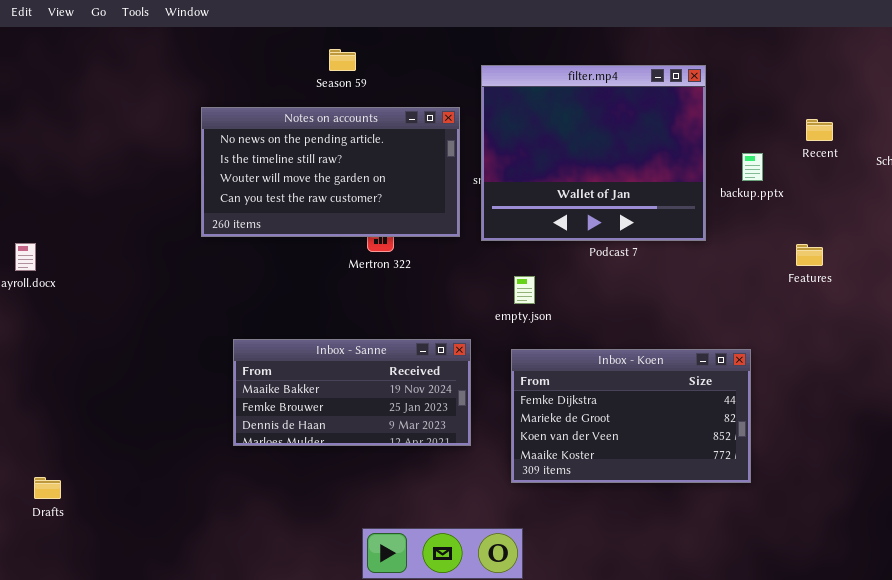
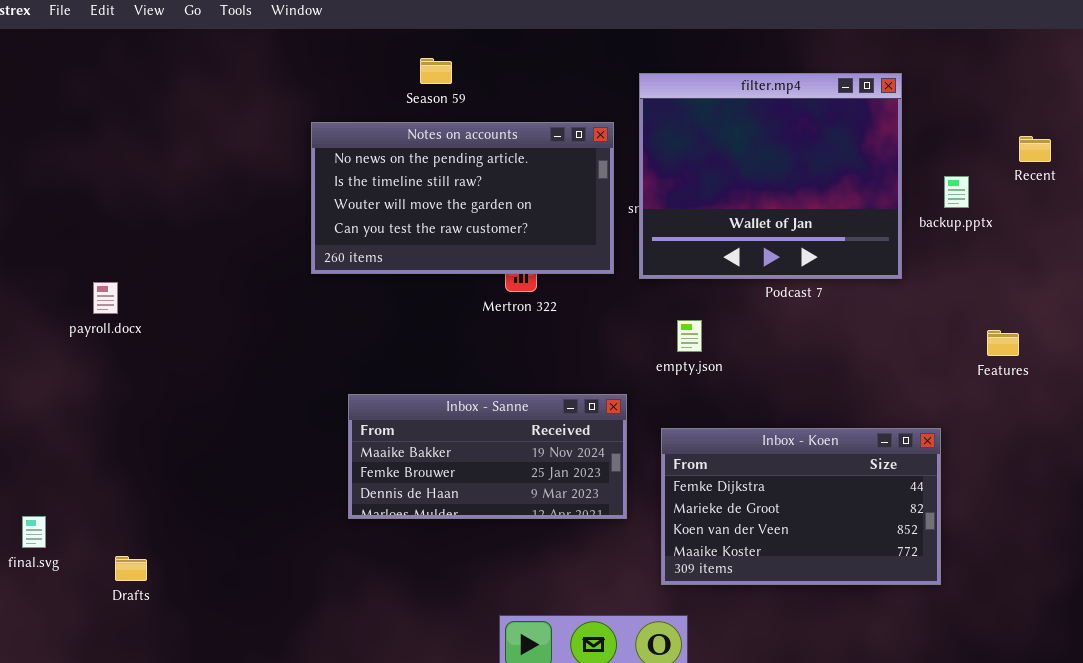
Season 59: [329,49,356,71] -> [420,58,452,84], moved
Features: [796,244,823,266] -> [987,330,1019,356], moved
Inbox - Koen: [511,349,751,483] -> [661,428,941,585], moved

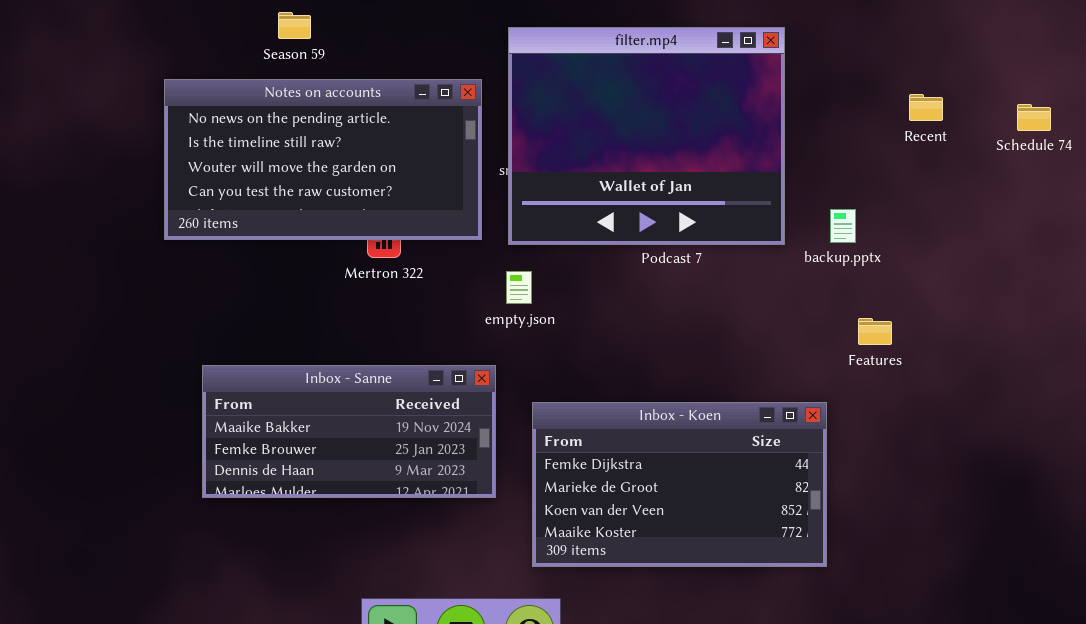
backup.pptx: [944,176,969,208] -> [830,209,856,243], moved
empty.json: [677,320,702,352] -> [506,271,532,304], moved
Features: [987,330,1019,356] -> [858,318,892,345], moved

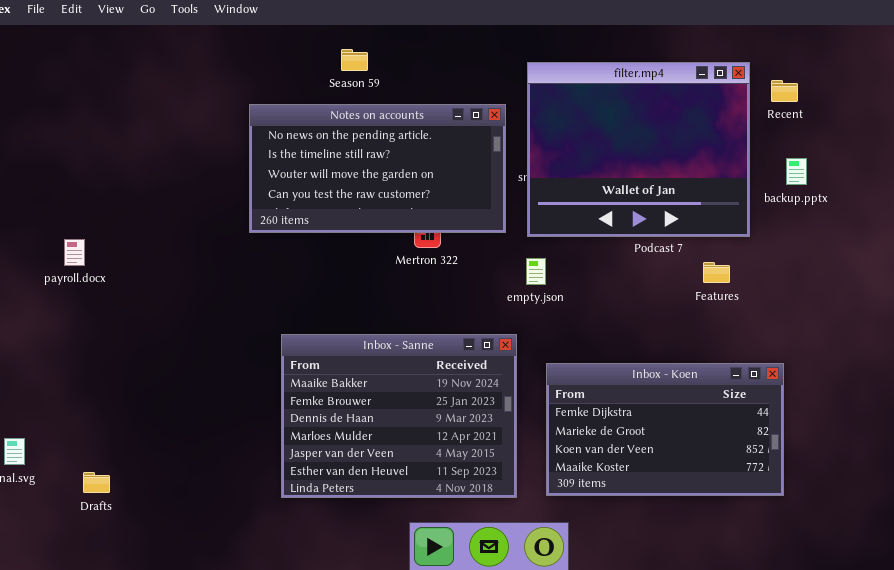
Recent: [909,94,943,121] -> [771,80,798,102], moved
backup.pptx: [830,209,856,243] -> [786,158,807,185], moved
Features: [858,318,892,345] -> [703,262,730,283], moved
Inbox - Sanne: [202,365,496,498] -> [281,334,517,498], resized

